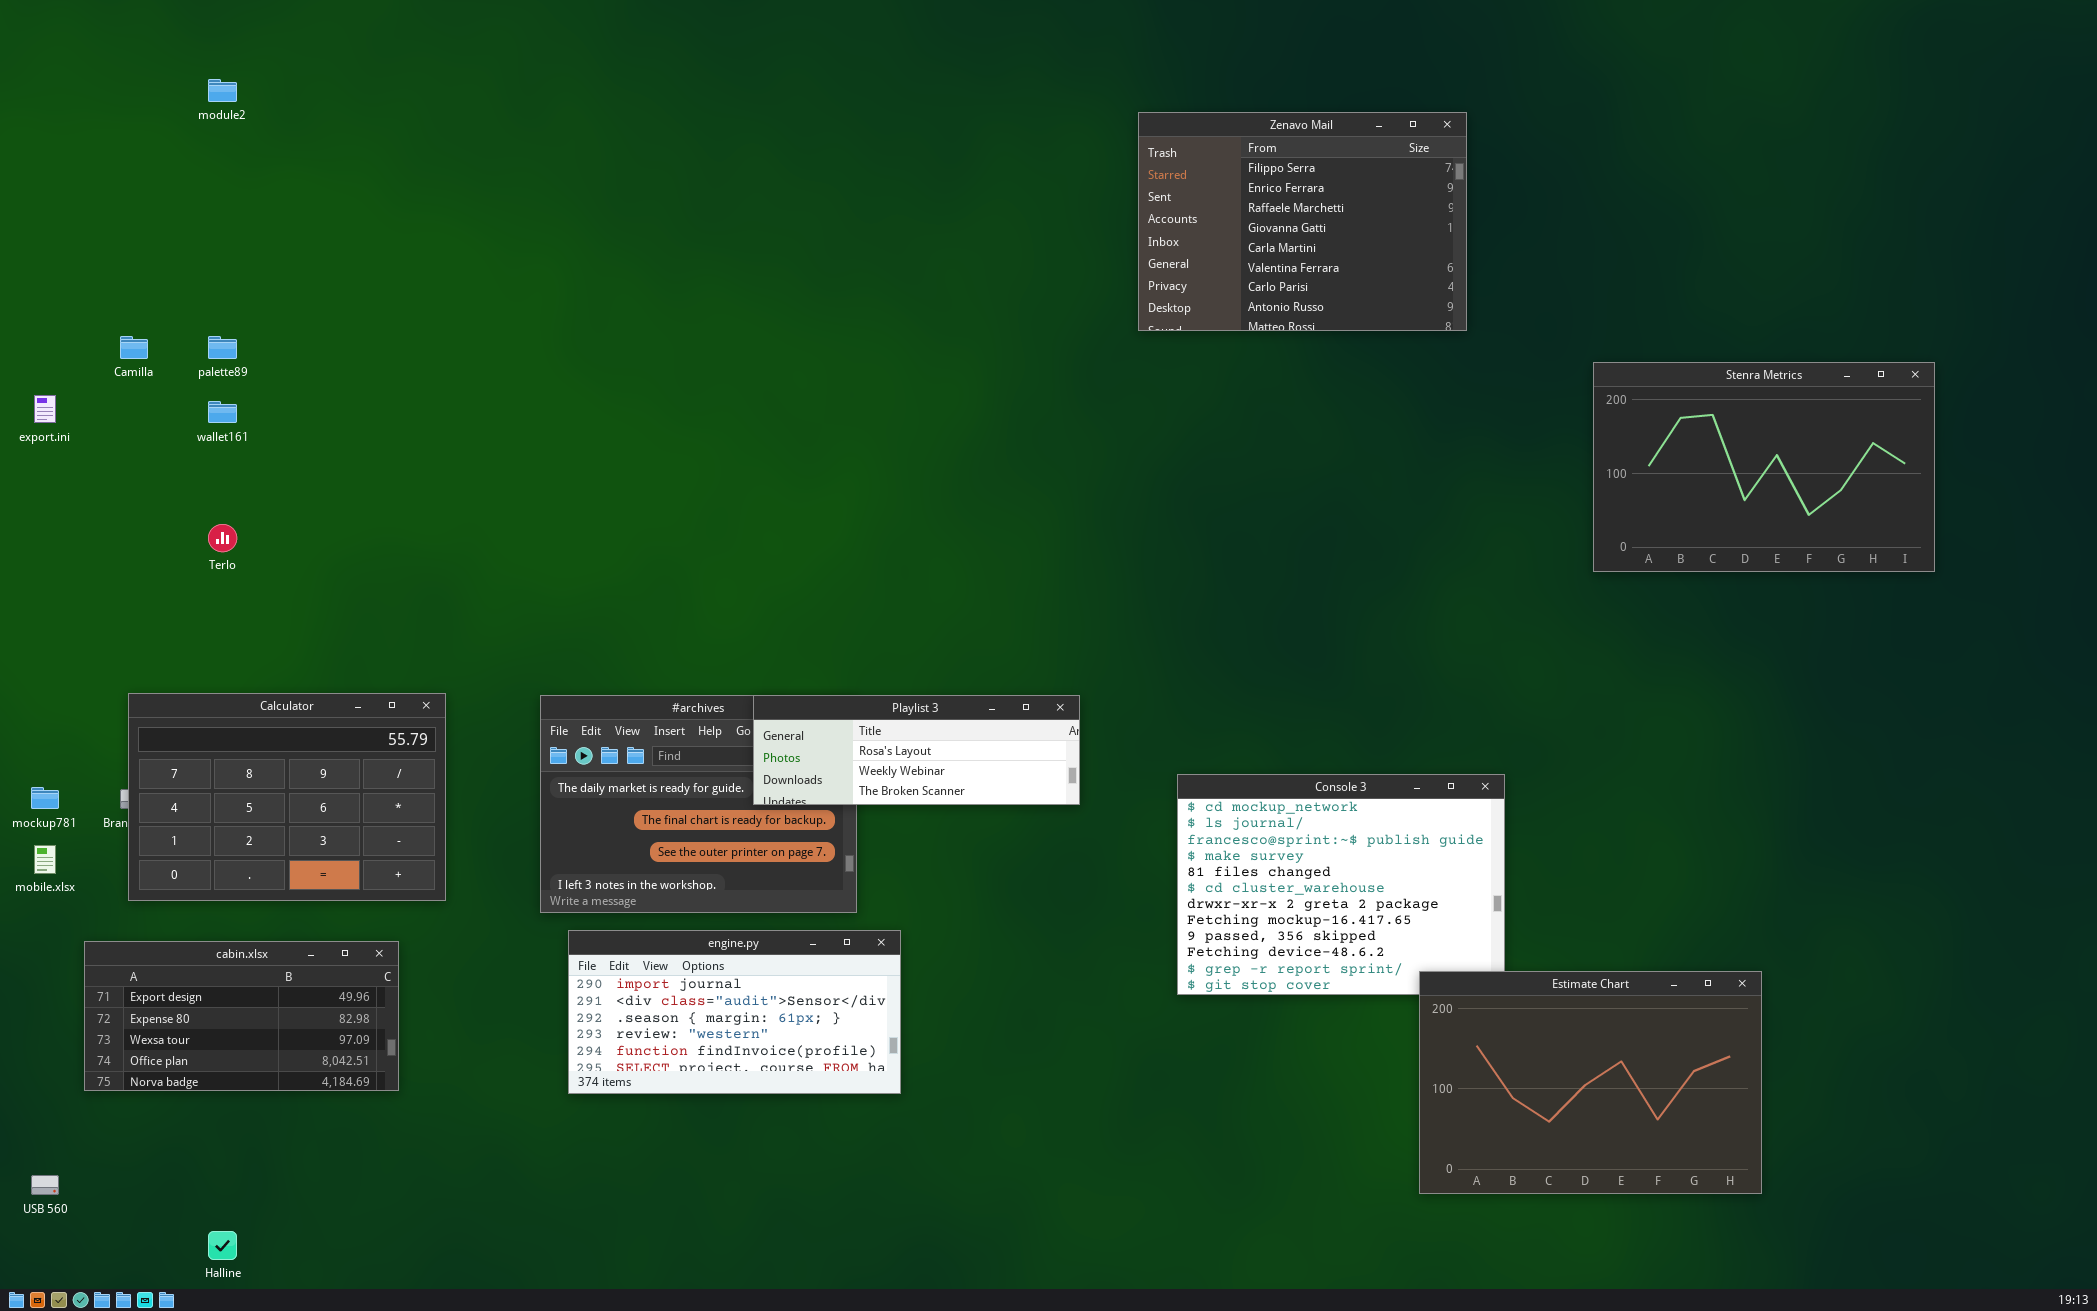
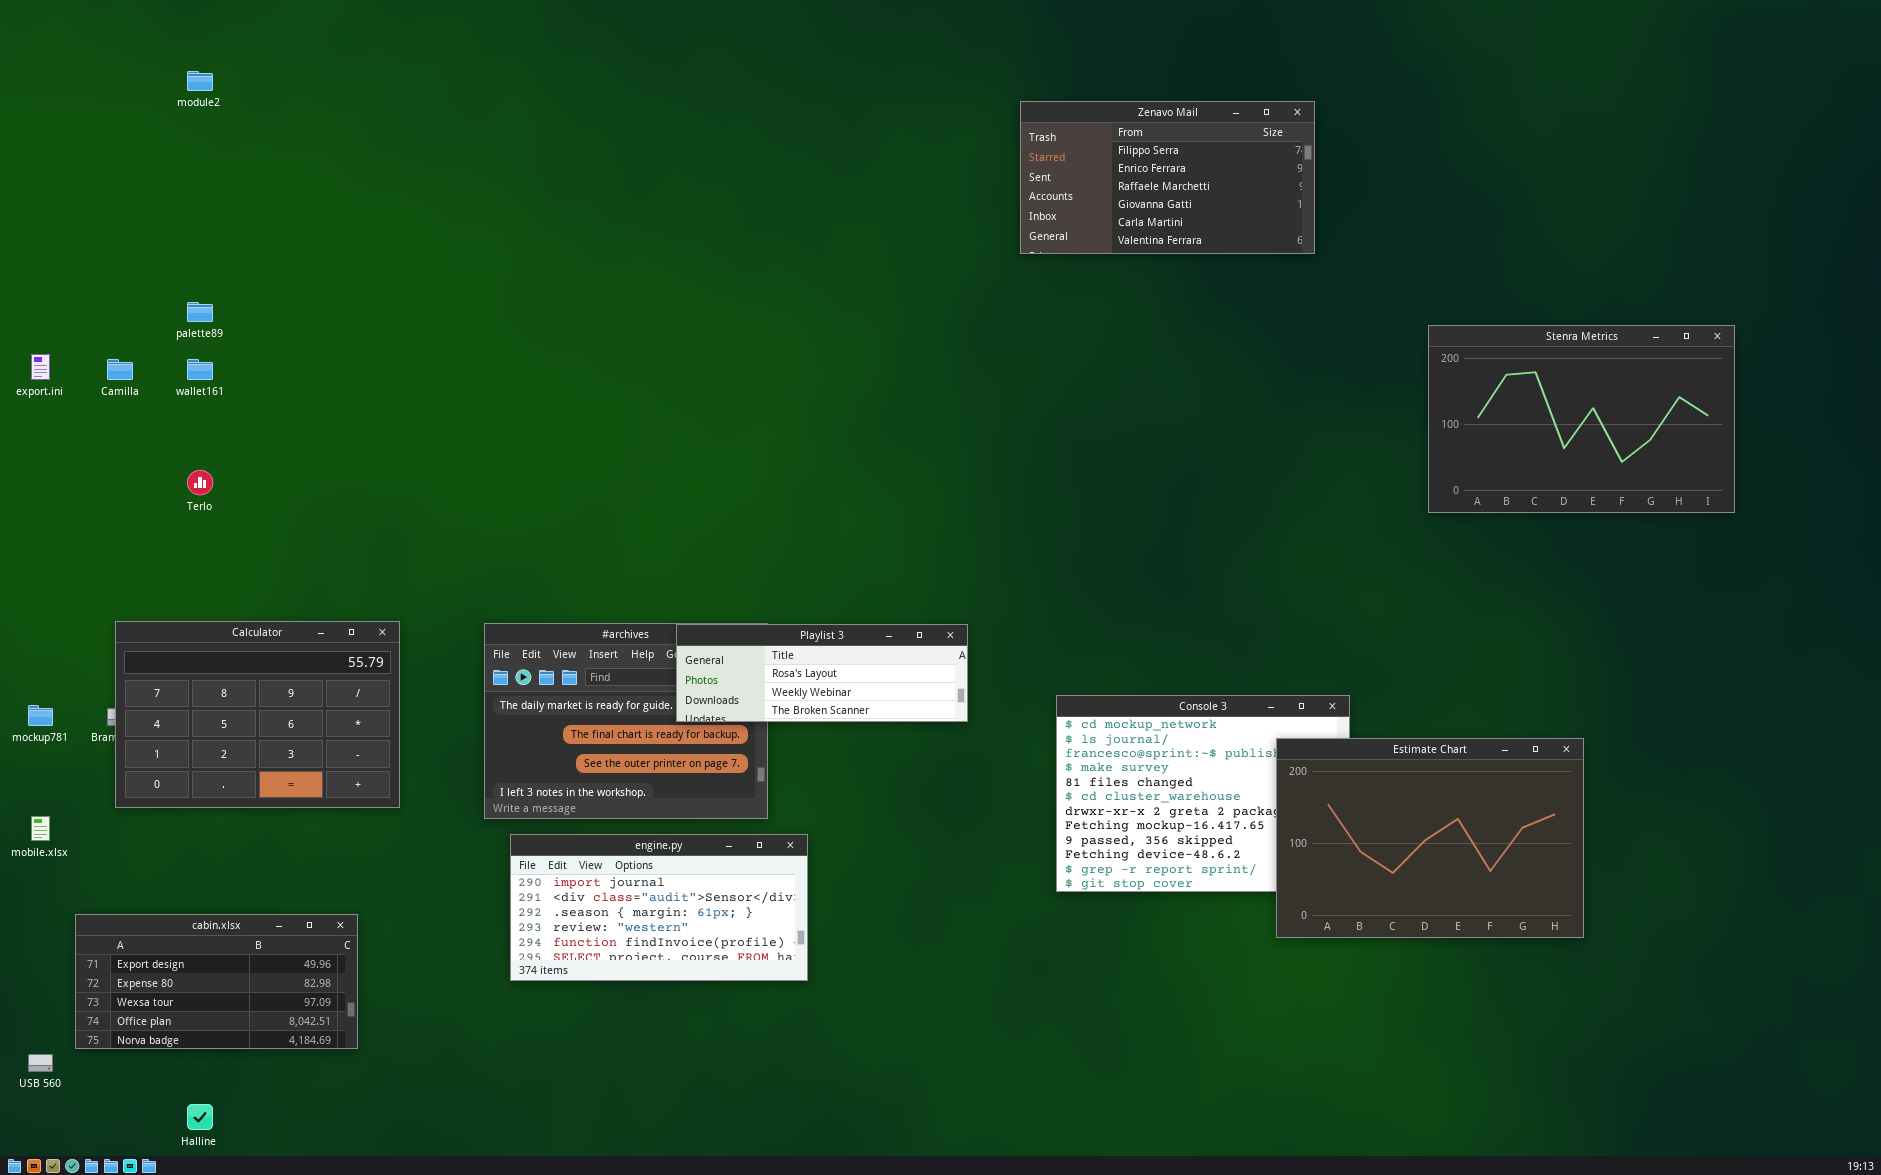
Zenavo Mail: [1138,112,1467,331] -> [1020,101,1315,254], resized
Camilla: [120,336,148,359] -> [107,359,133,380], moved
mobile.xlsx: [34,845,56,874] -> [31,816,50,841], moved
cabin.xlsx: [84,941,399,1091] -> [75,914,358,1049], moved
Estimate Chart: [1419,971,1762,1194] -> [1276,738,1584,938], moved

